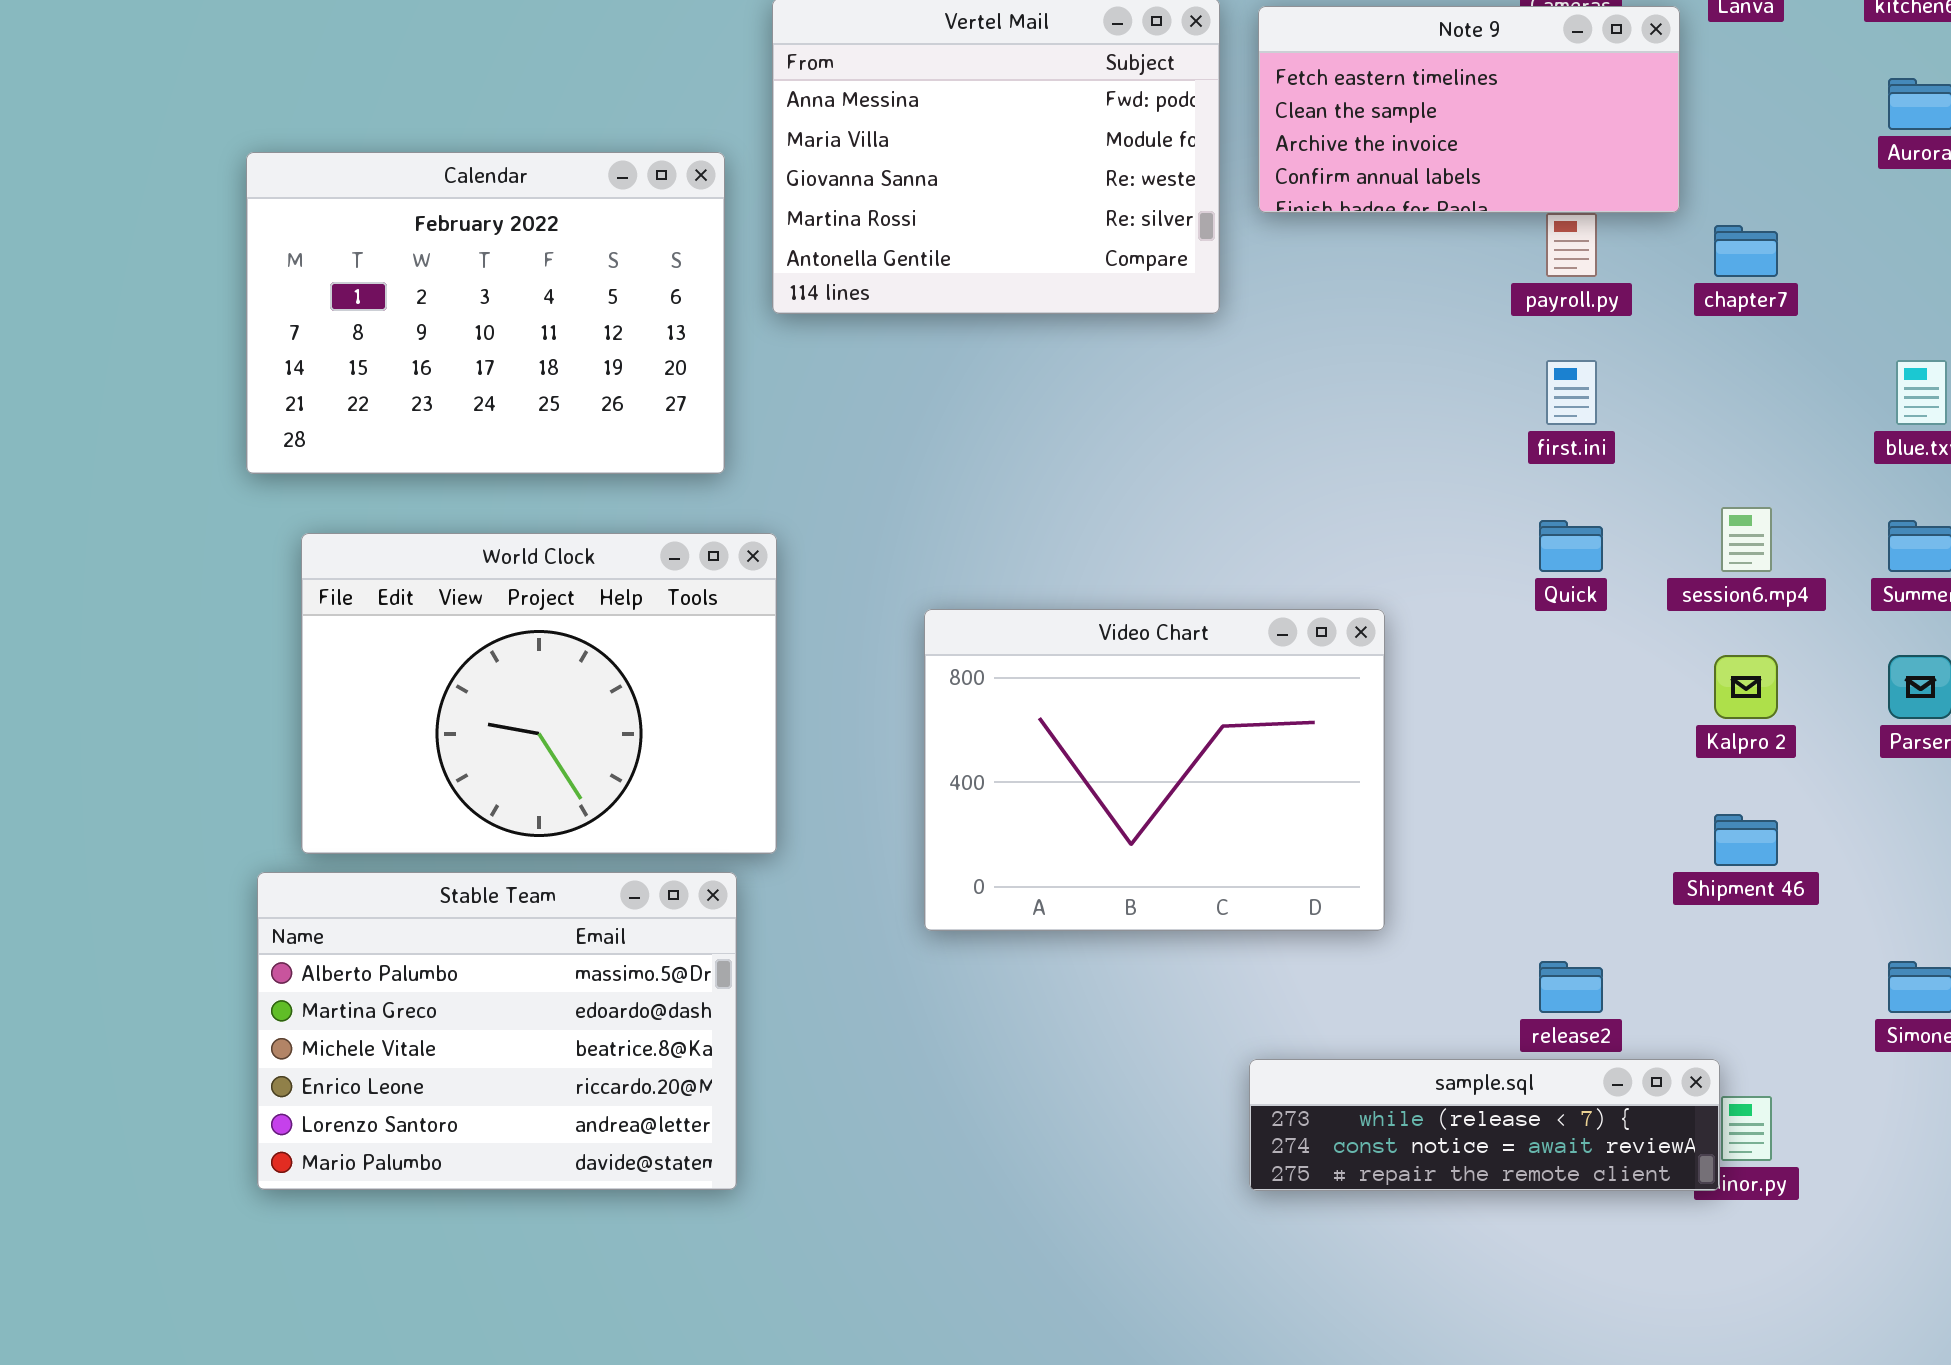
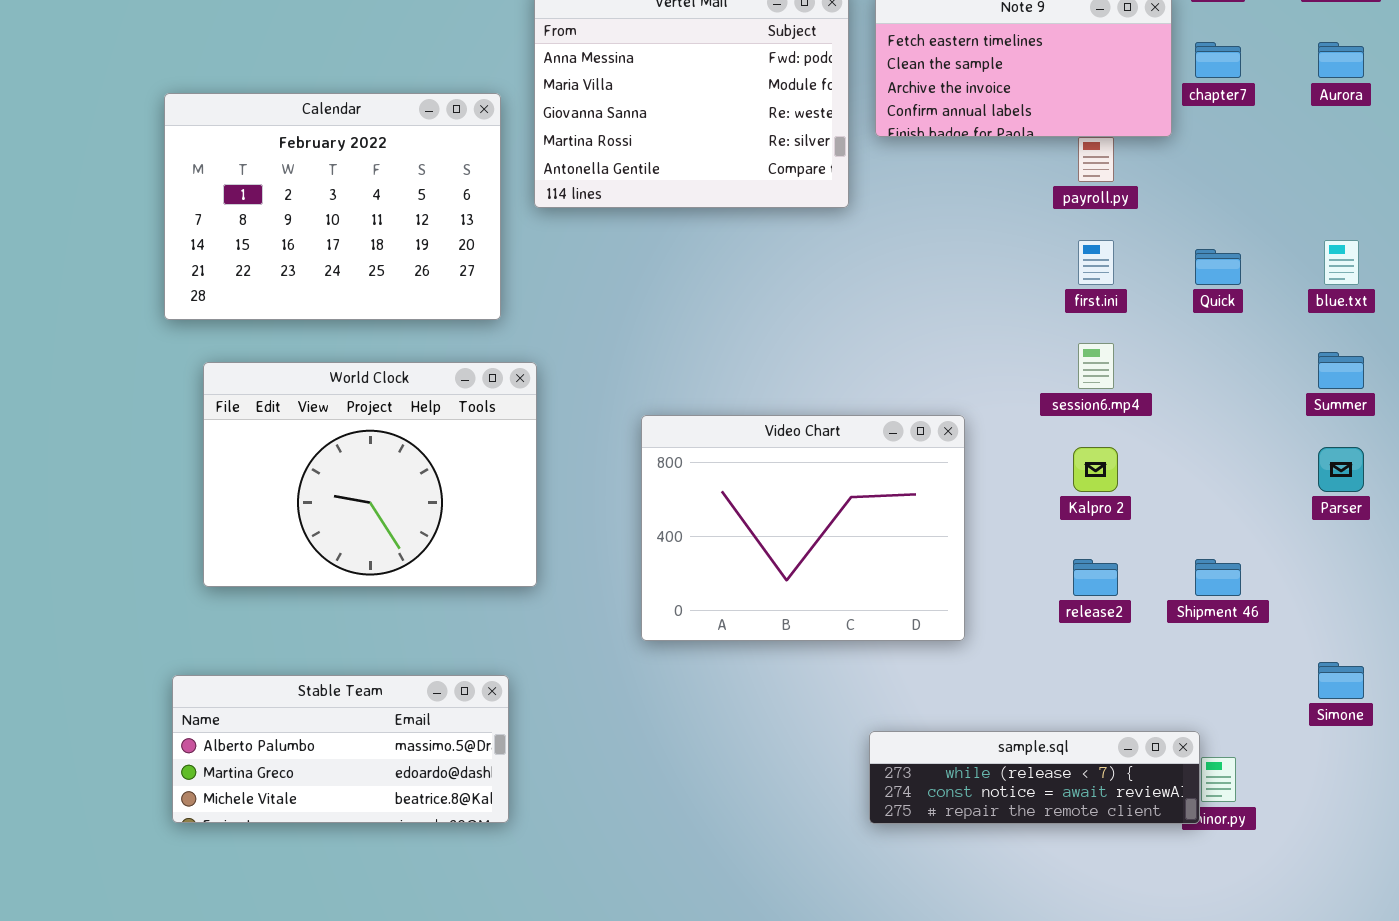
chapter7: [1714,225,1778,277] -> [1195,42,1241,78], moved
session6.mp4: [1721,507,1772,572] -> [1078,343,1114,389], moved
Quick: [1539,520,1603,572] -> [1195,249,1241,285], moved
Kalpro 2: [1714,655,1778,719] -> [1073,447,1118,492], moved
Stable Team: [257,872,737,1190] -> [172,675,509,823], resized
release2: [1539,961,1603,1013] -> [1073,559,1118,596], moved

